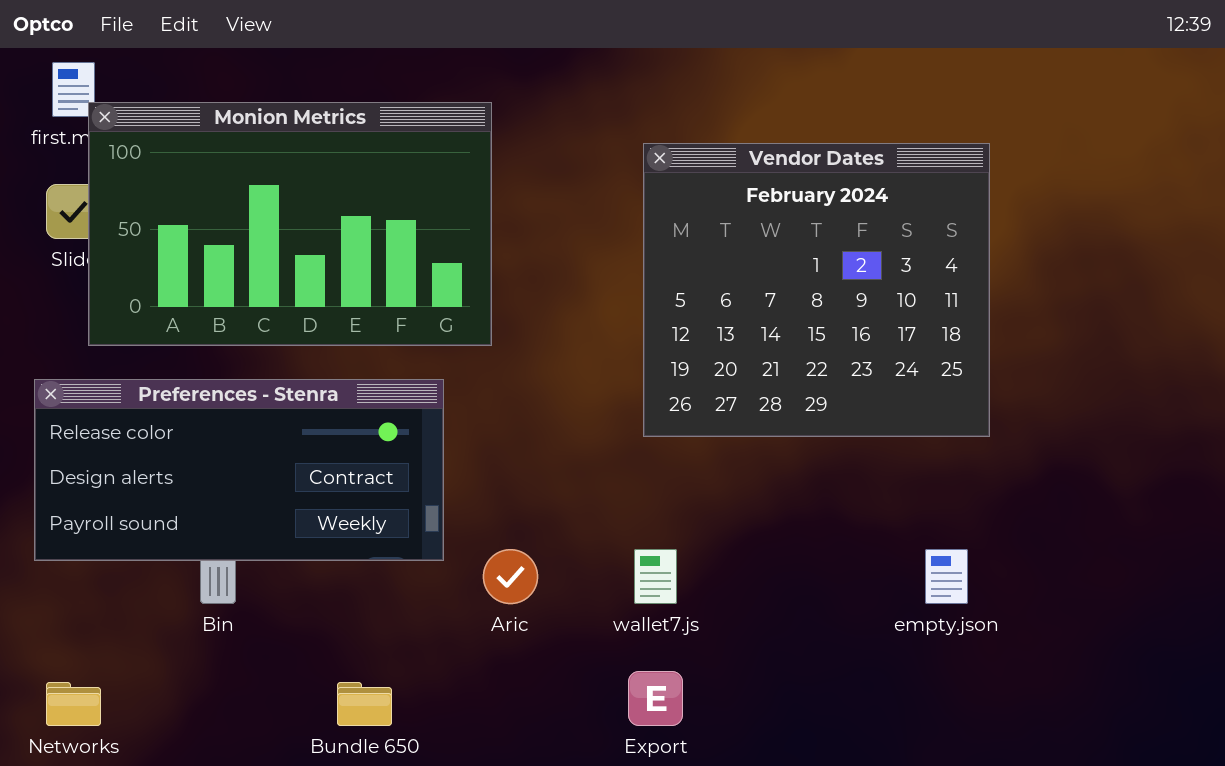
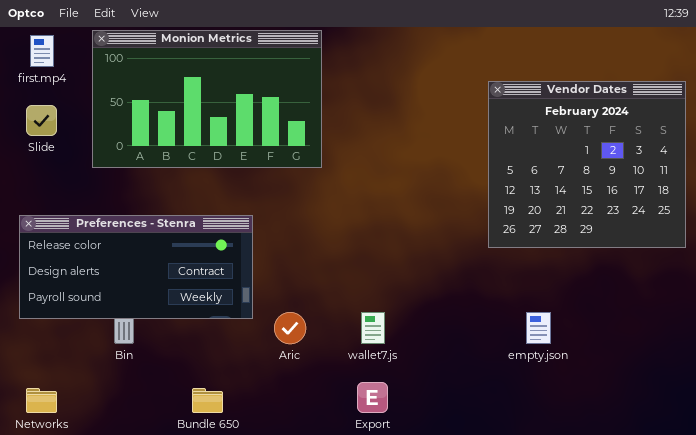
Monion Metrics: [88,102,492,346] -> [92,30,322,168], moved
Vendor Dates: [643,143,990,437] -> [488,81,686,248], moved

